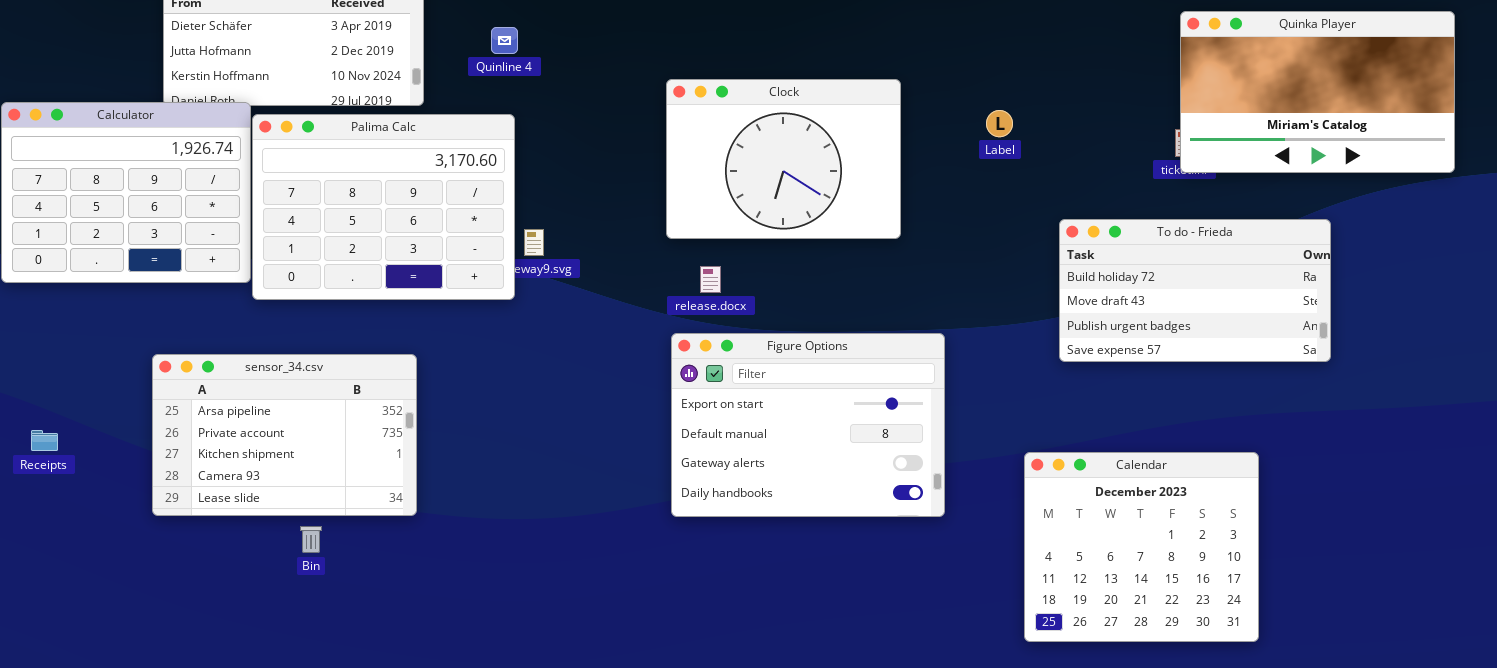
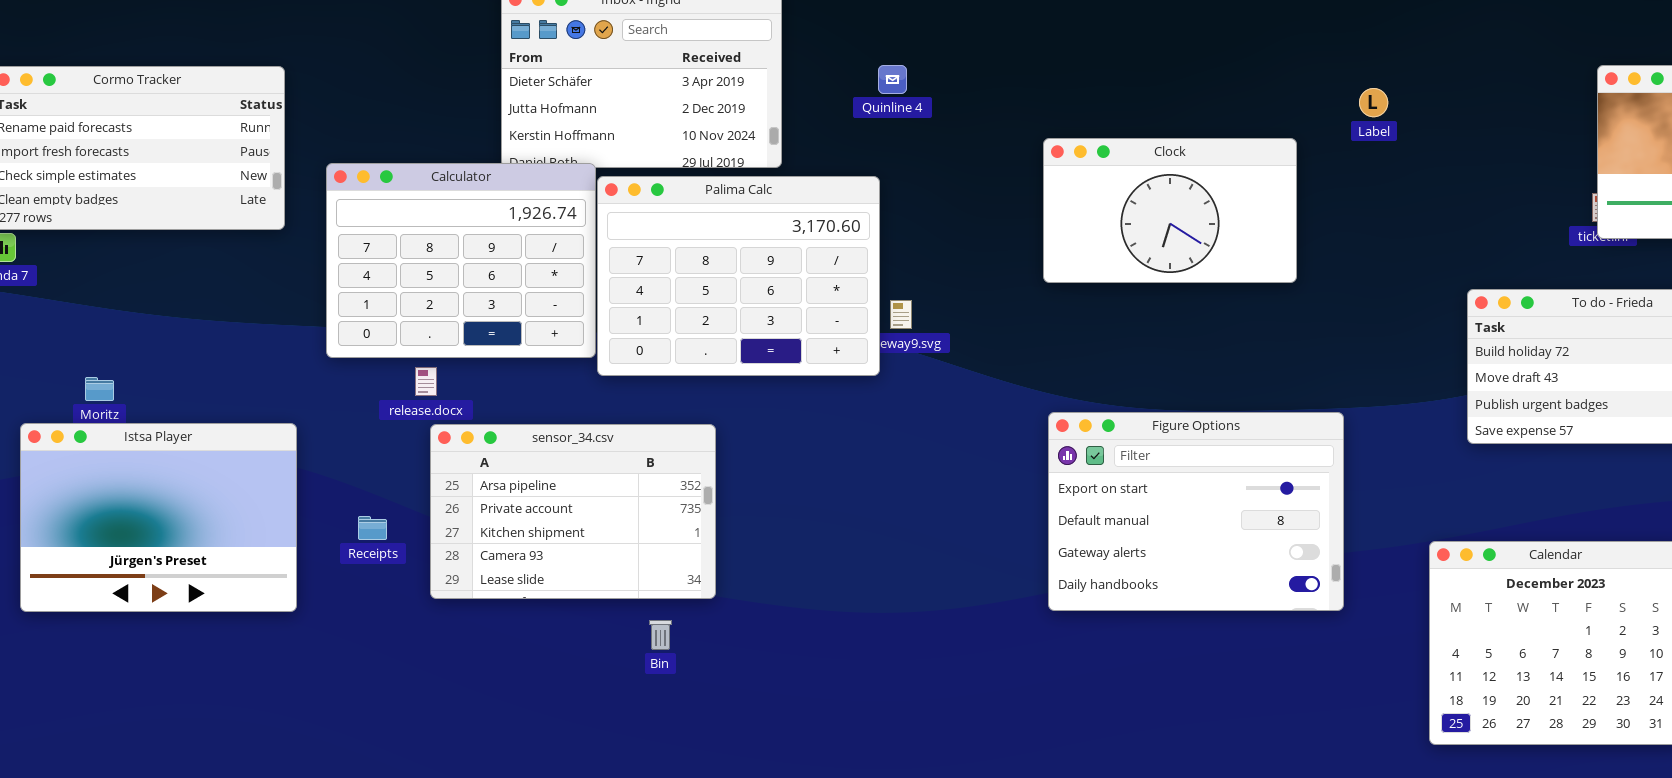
Quinline 4: [491,27,518,54] -> [878,65,907,94], moved
Clock: [666,79,901,239] -> [1043,138,1297,283], resized
Label: [986,110,1013,137] -> [1359,88,1388,117], moved
release.docx: [700,266,721,293] -> [415,367,437,396], moved
sensor_34.csv: [152,354,417,516] -> [430,424,716,599], moved

